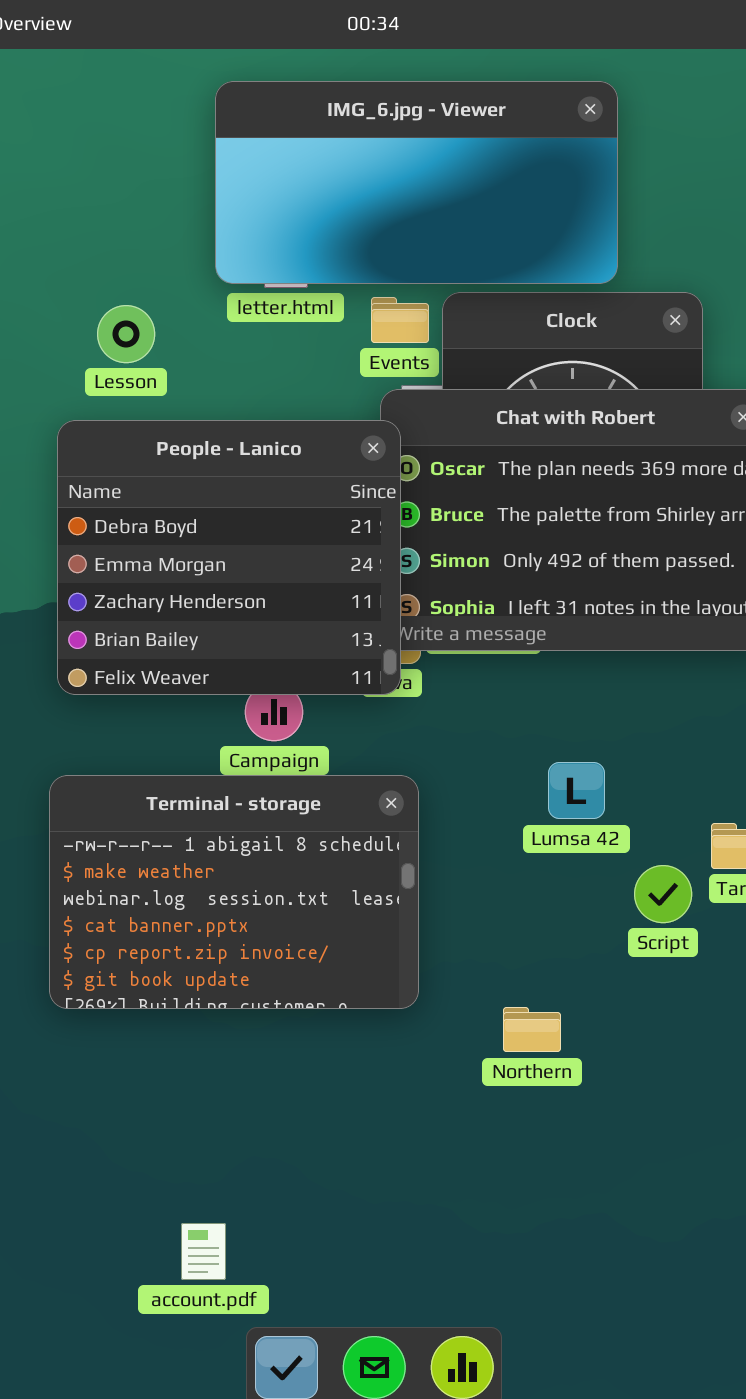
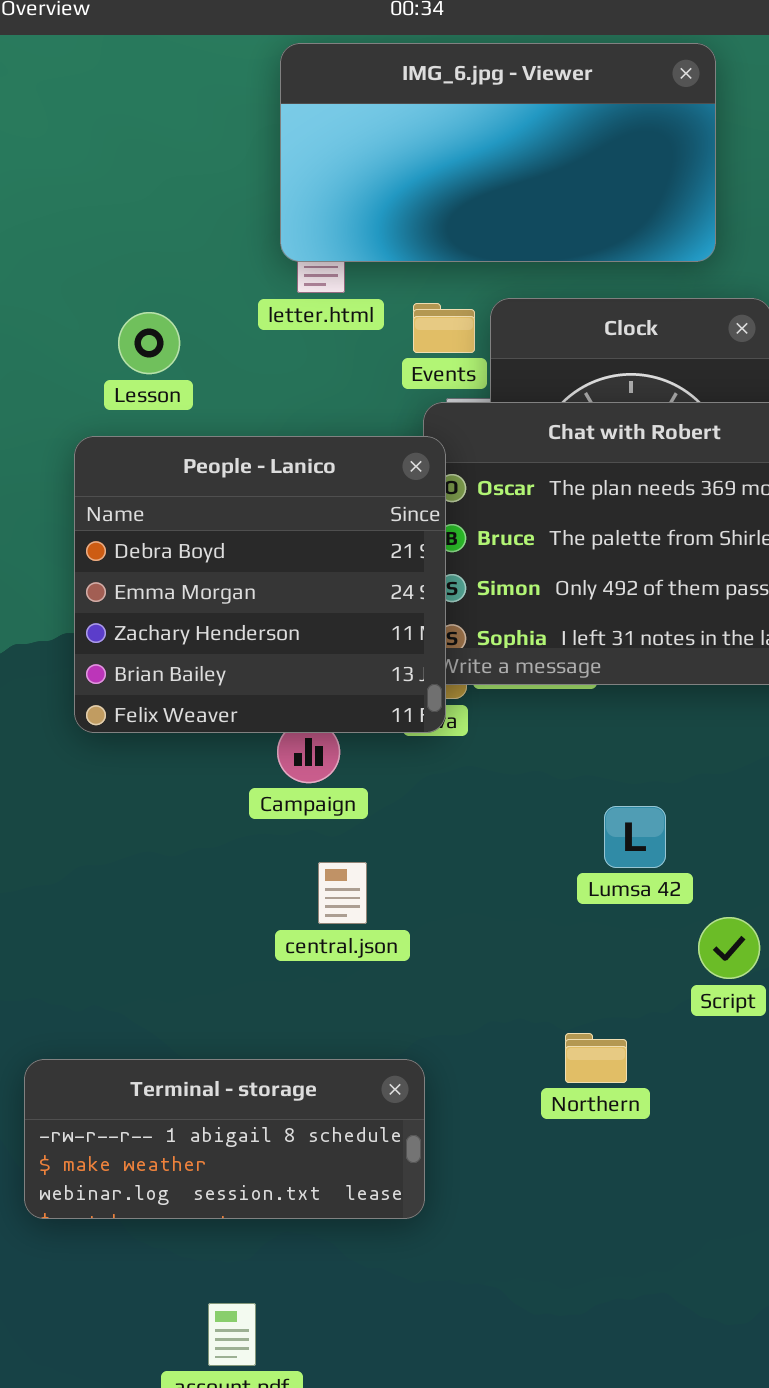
IMG_6.jpg - Viewer: [215,81,618,284] -> [280,43,716,262], moved
Terminal - storage: [49,775,419,1009] -> [24,1059,425,1219], moved, resized
Northern: [503,1007,561,1052] -> [565,1033,627,1083], moved

